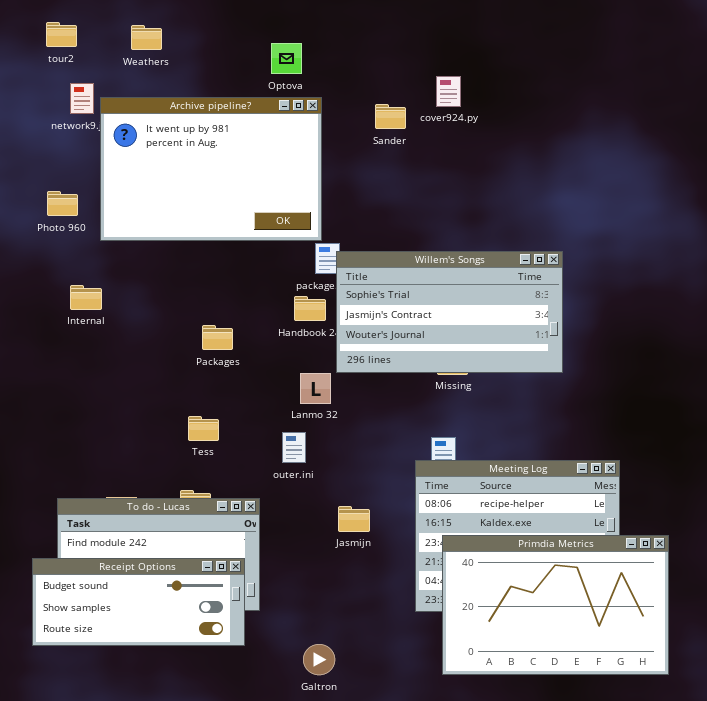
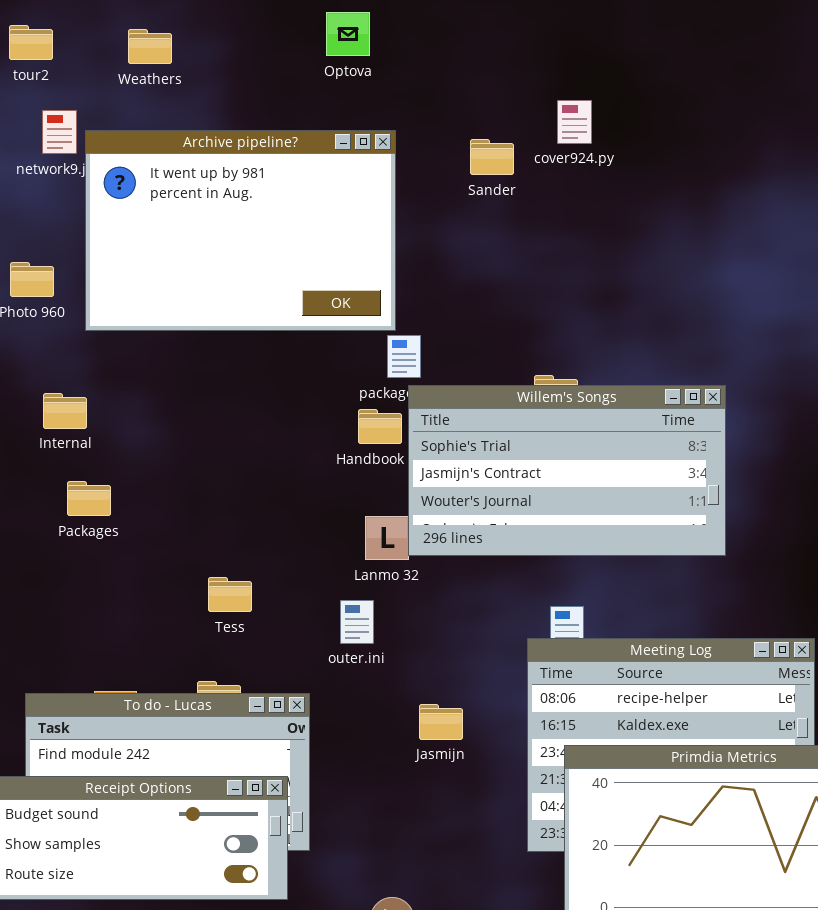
Optova: [271,43,302,74] -> [326,12,370,56], moved
Willem's Songs: [336,251,563,373] -> [408,385,726,556], moved
Packages: [202,325,233,350] -> [67,481,111,516], moved

